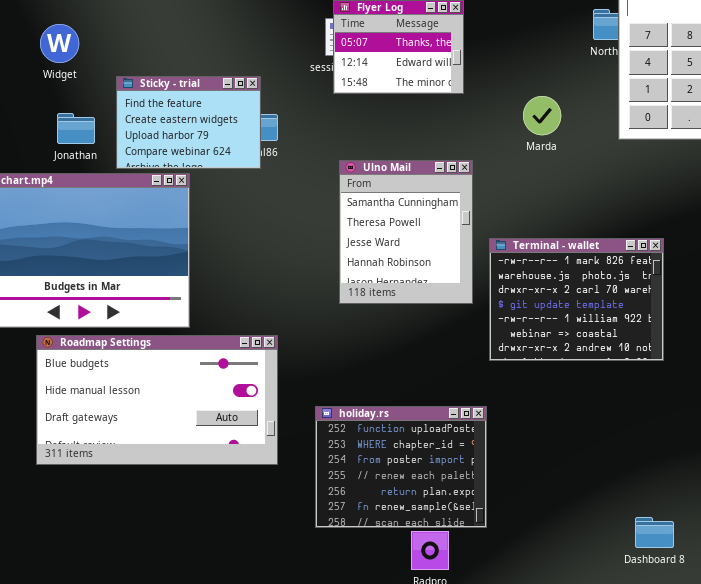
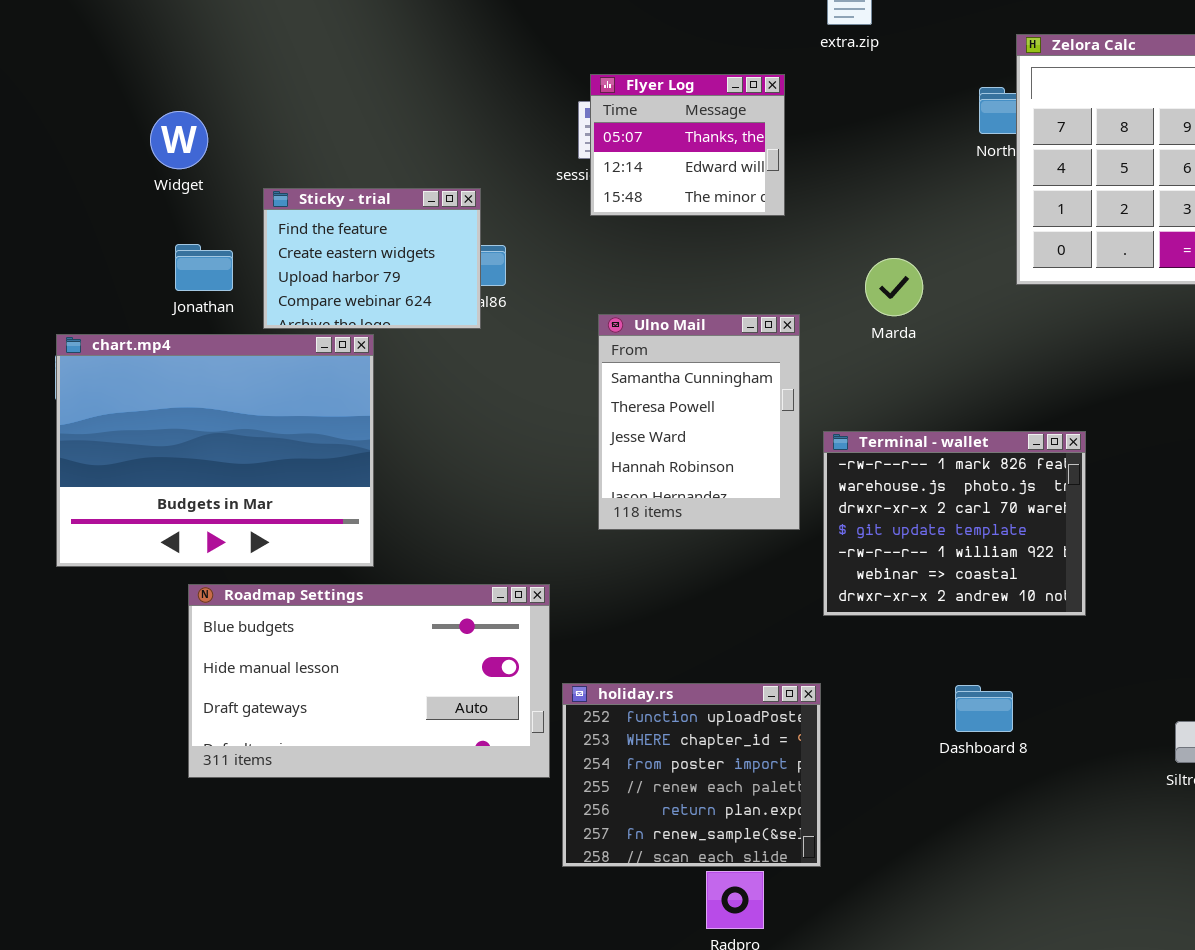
Marda: [523,96,561,135] -> [865,258,923,316], moved
Roadmap Settings: [36,335,278,465] -> [188,584,550,778], moved
Dashboard 8: [635,517,674,548] -> [955,685,1013,732], moved

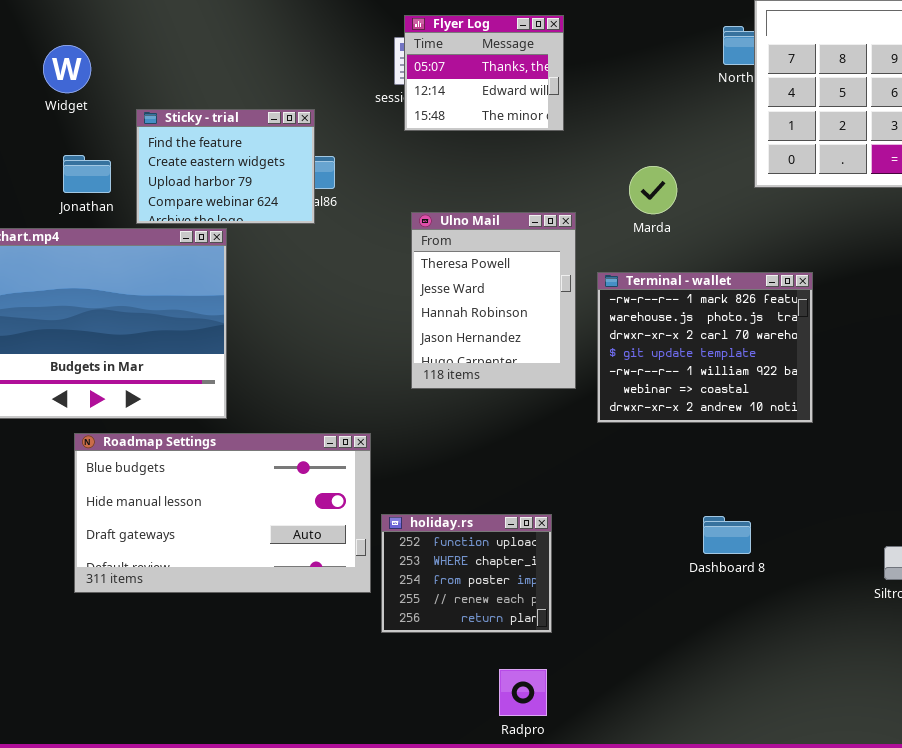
Ulno Mail: [598,314,800,530] -> [411,212,576,389], scrolled down 1 row
Terminal - wallet: [823,431,1086,616] -> [597,272,813,423], moved
holiday.rs: [562,683,821,867] -> [381,514,552,633], resized

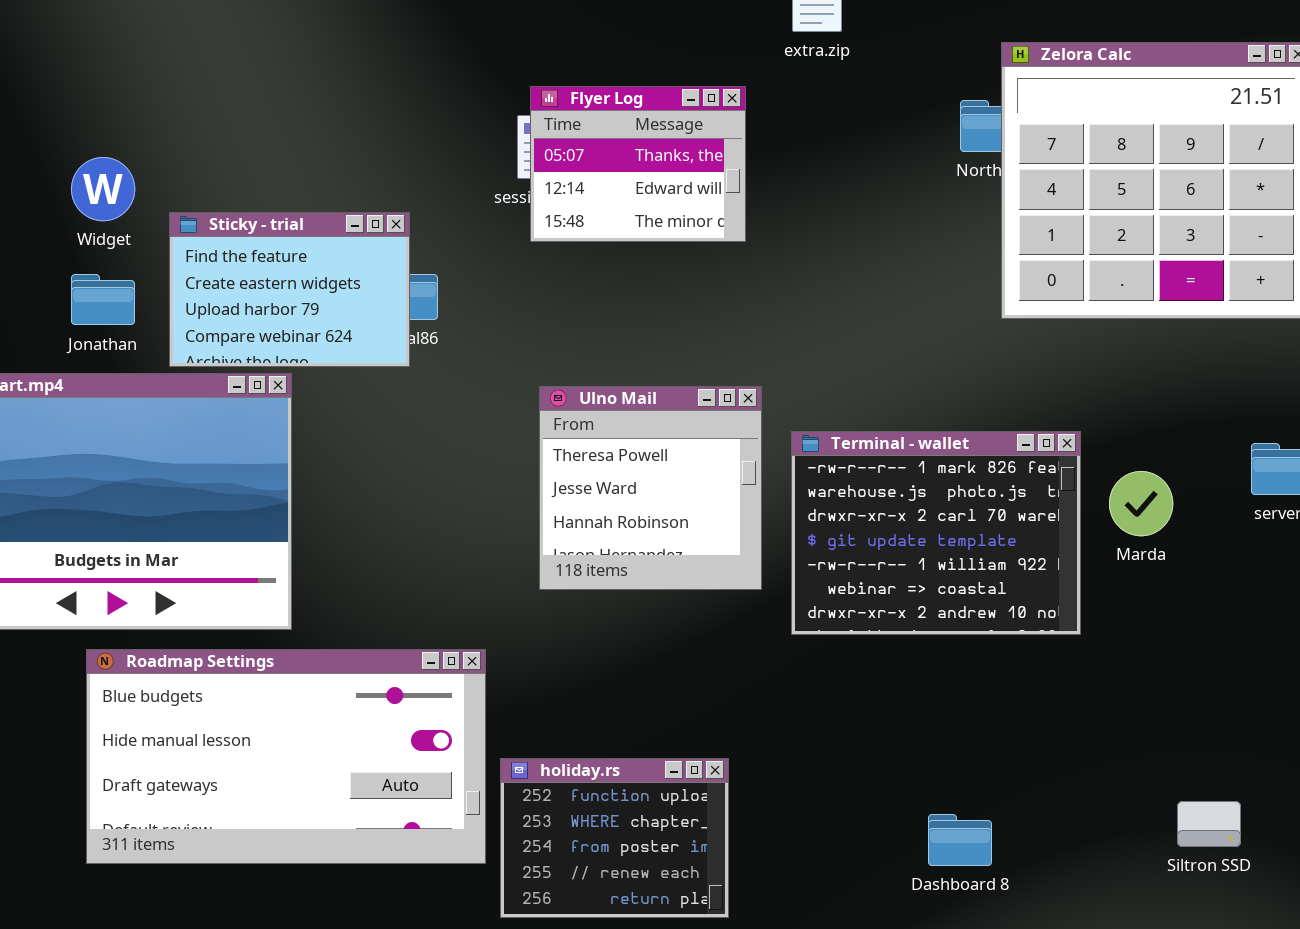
Widget: [43,45,91,93] -> [71,157,135,221], moved
Marda: [629,166,677,214] -> [1109,471,1173,536], moved
Ulno Mail: [411,212,576,389] -> [539,386,762,590], resized
Dashboard 8: [703,516,751,554] -> [928,814,992,866], moved

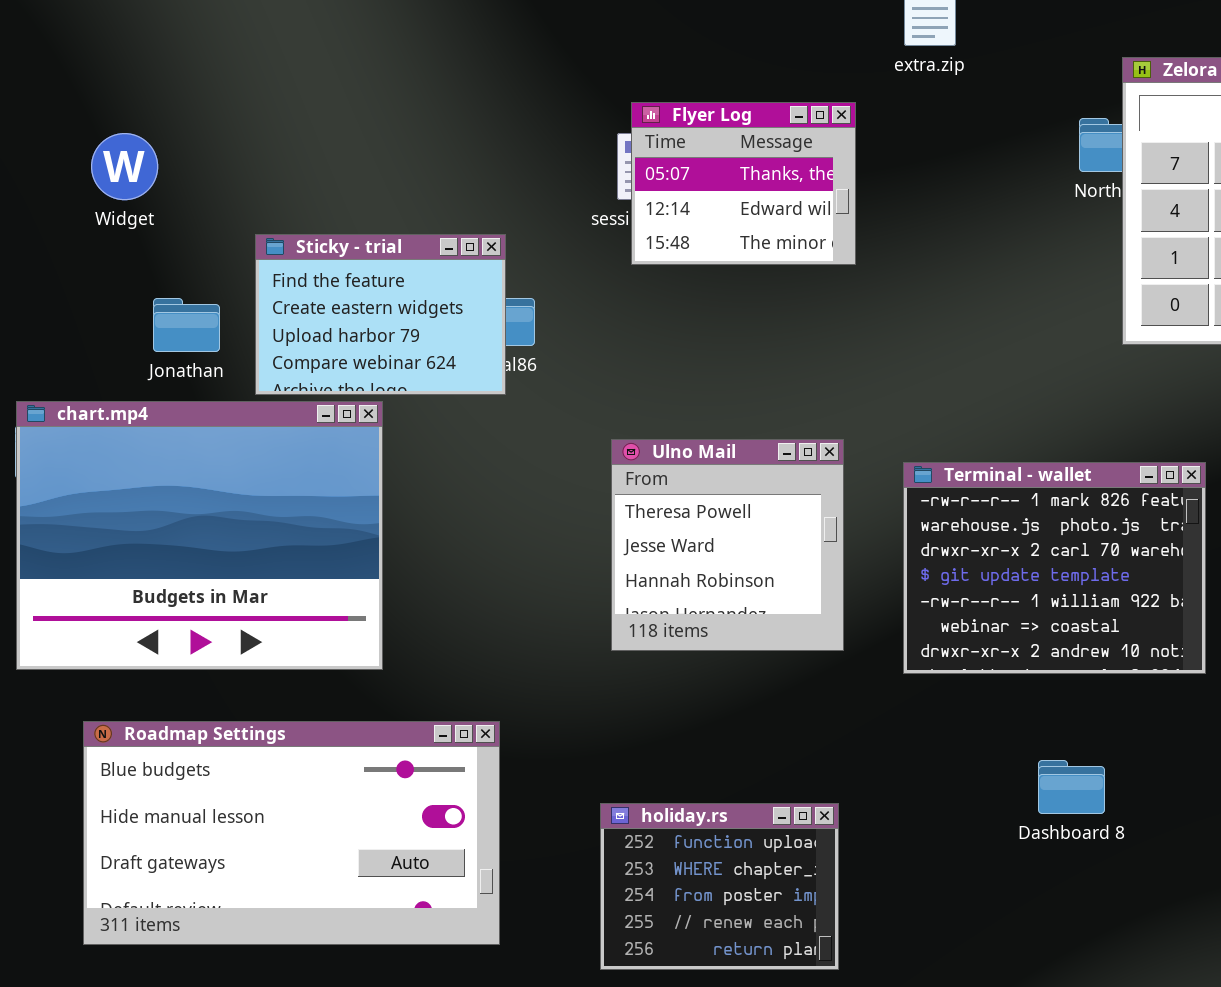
Widget: [71,157,135,221] -> [91,133,158,200], moved
Ulno Mail: [539,386,762,590] -> [611,439,844,651], moved
Roadmap Settings: [86,649,486,864] -> [83,721,500,945], moved
Dashboard 8: [928,814,992,866] -> [1038,760,1105,814], moved

